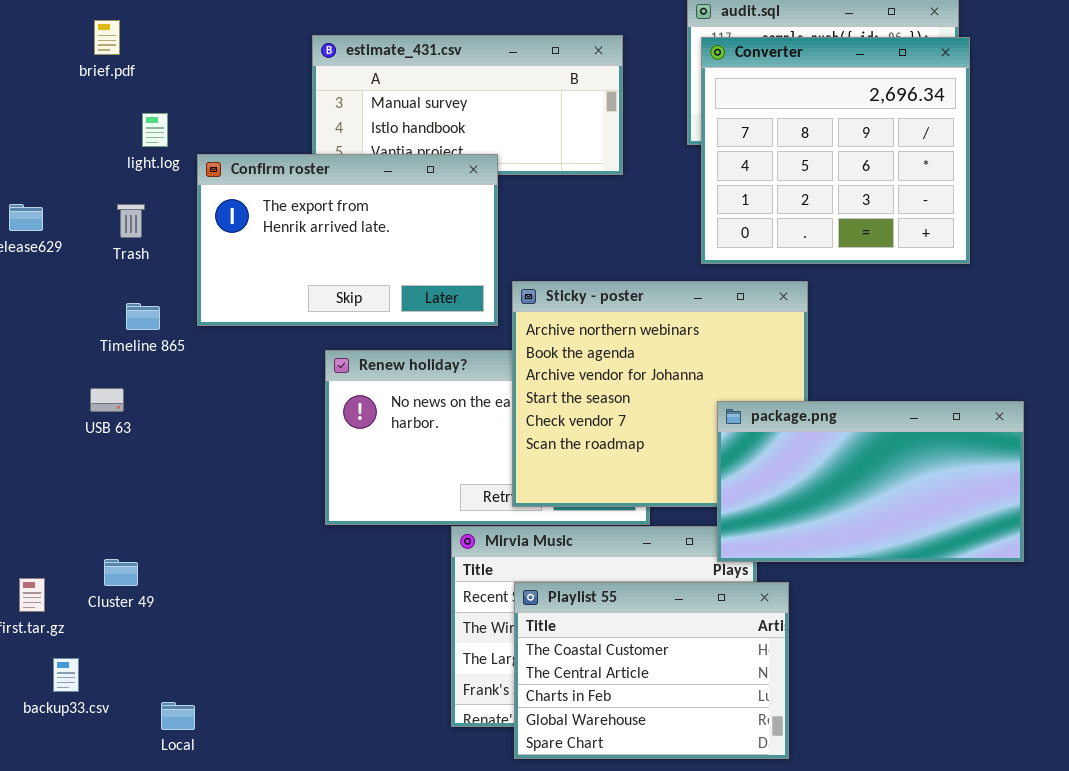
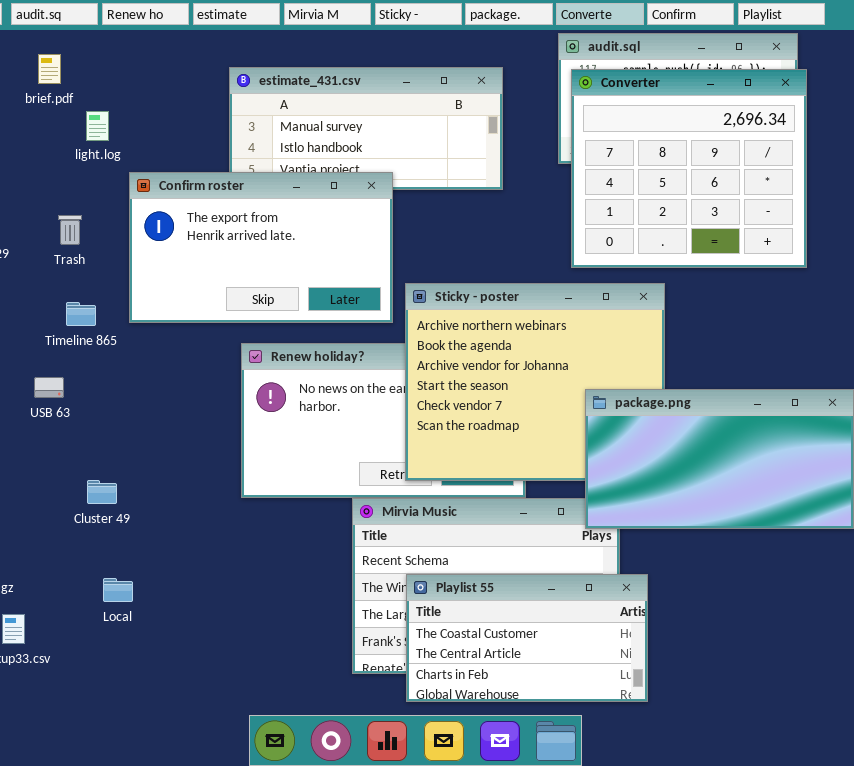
light.log: [142,113,168,147] -> [86,111,109,141], moved
Cluster 49: [104,559,138,586] -> [87,480,117,504], moved
Playlist 55: [514,582,789,759] -> [406,574,648,702], resized
Local: [161,702,195,730] -> [103,578,133,602], moved

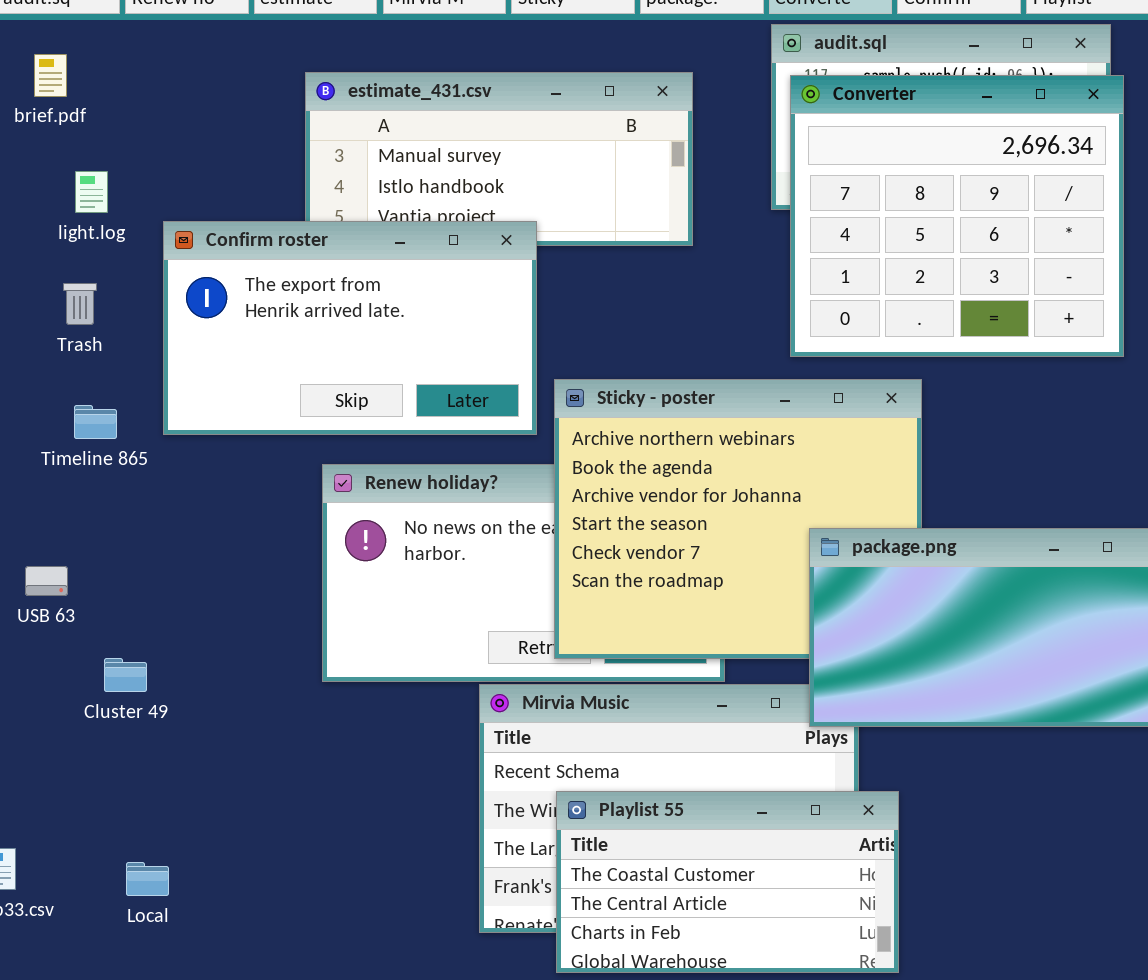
light.log: [86,111,109,141] -> [75,171,108,213], moved
USB 63: [34,377,64,398] -> [25,566,68,596], moved
Local: [103,578,133,602] -> [126,862,169,896], moved

